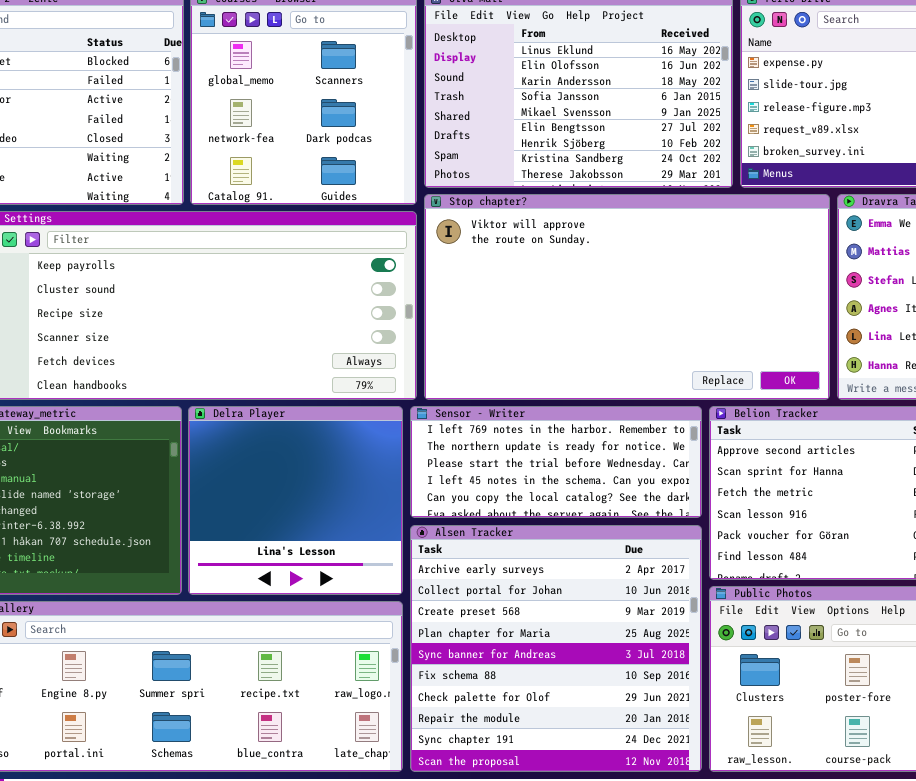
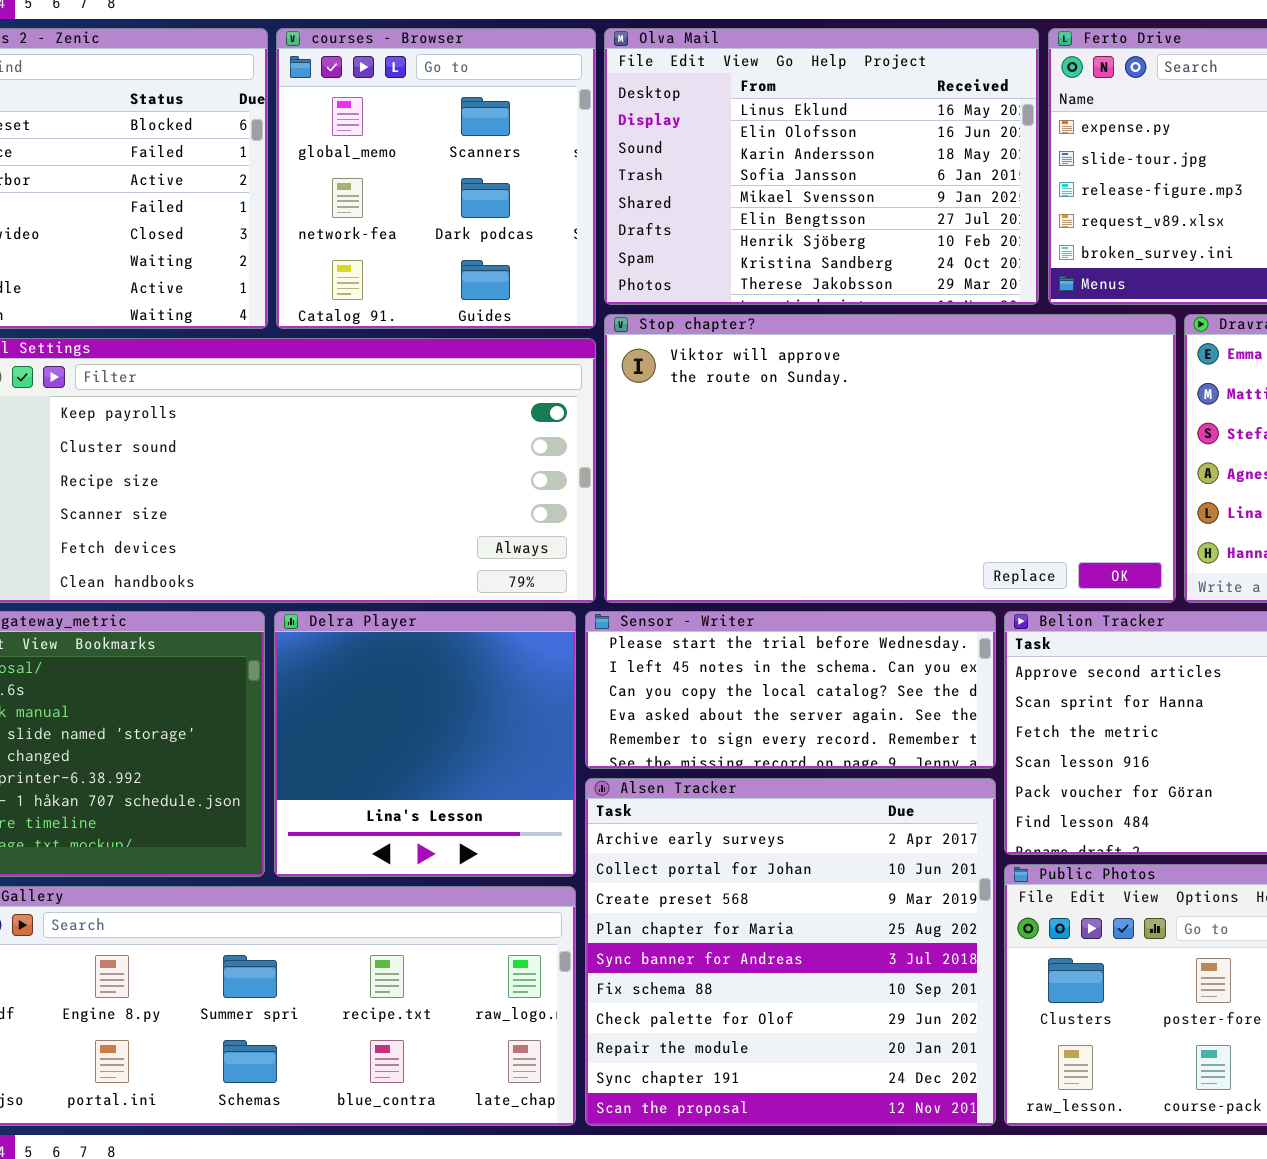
Sensor - Writer: [410,406,702,518] -> [585,611,996,769], scrolled down 2 rows

